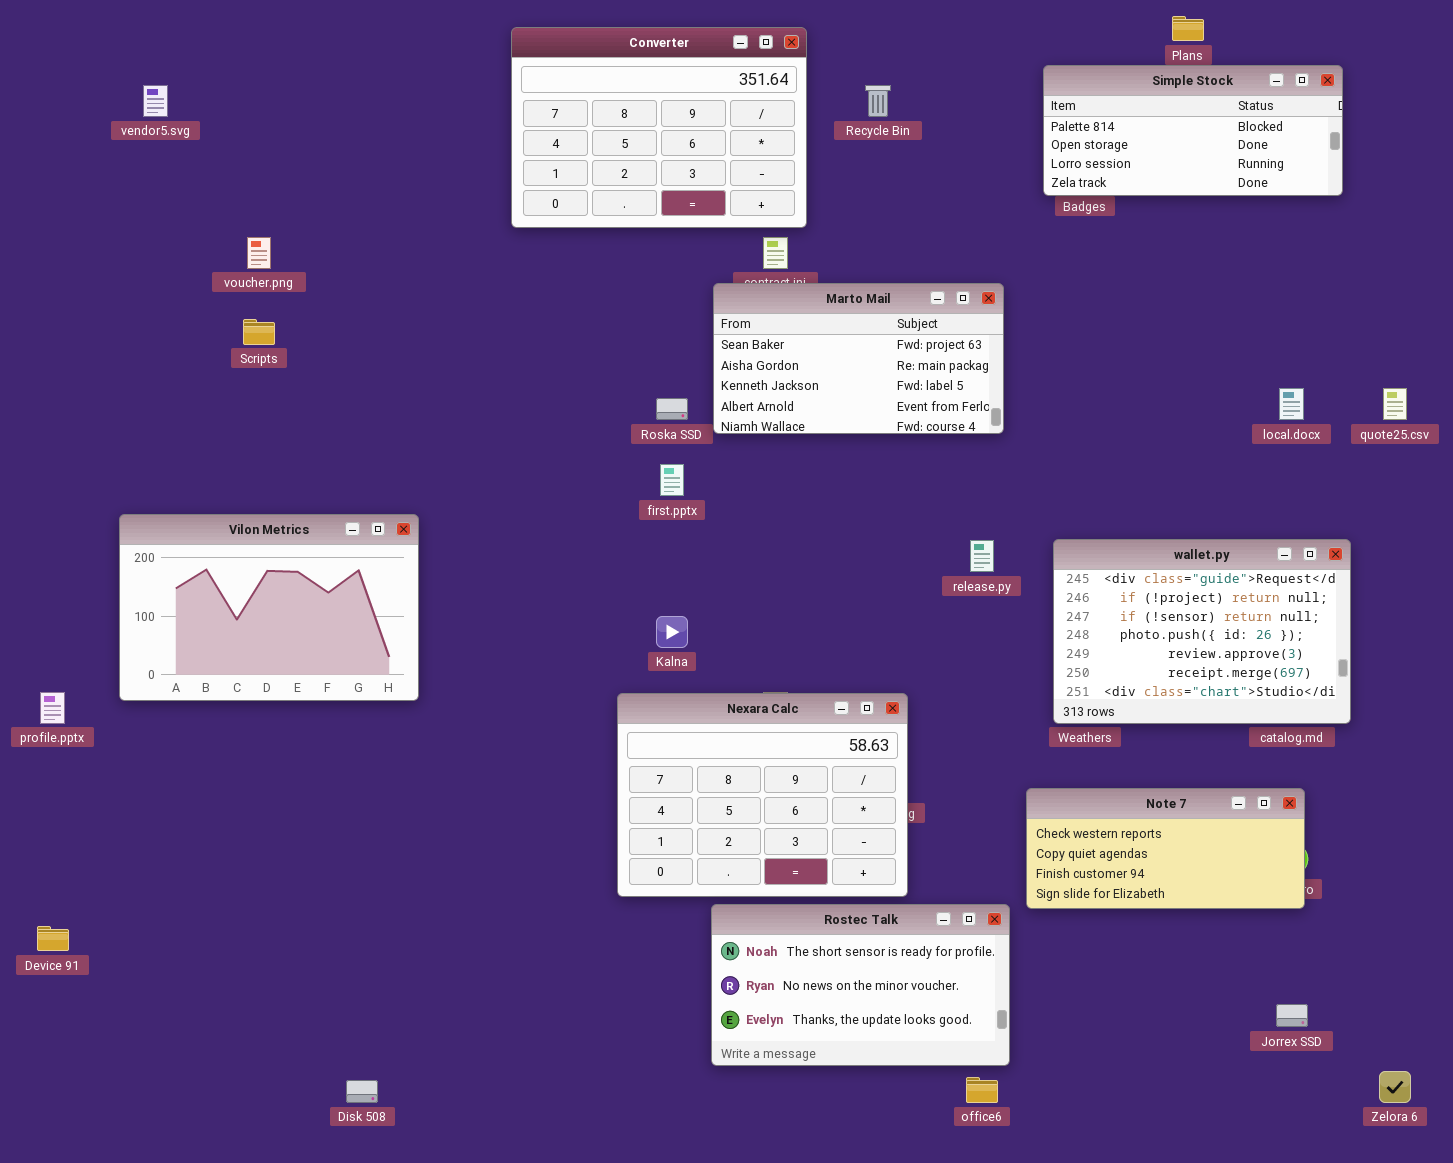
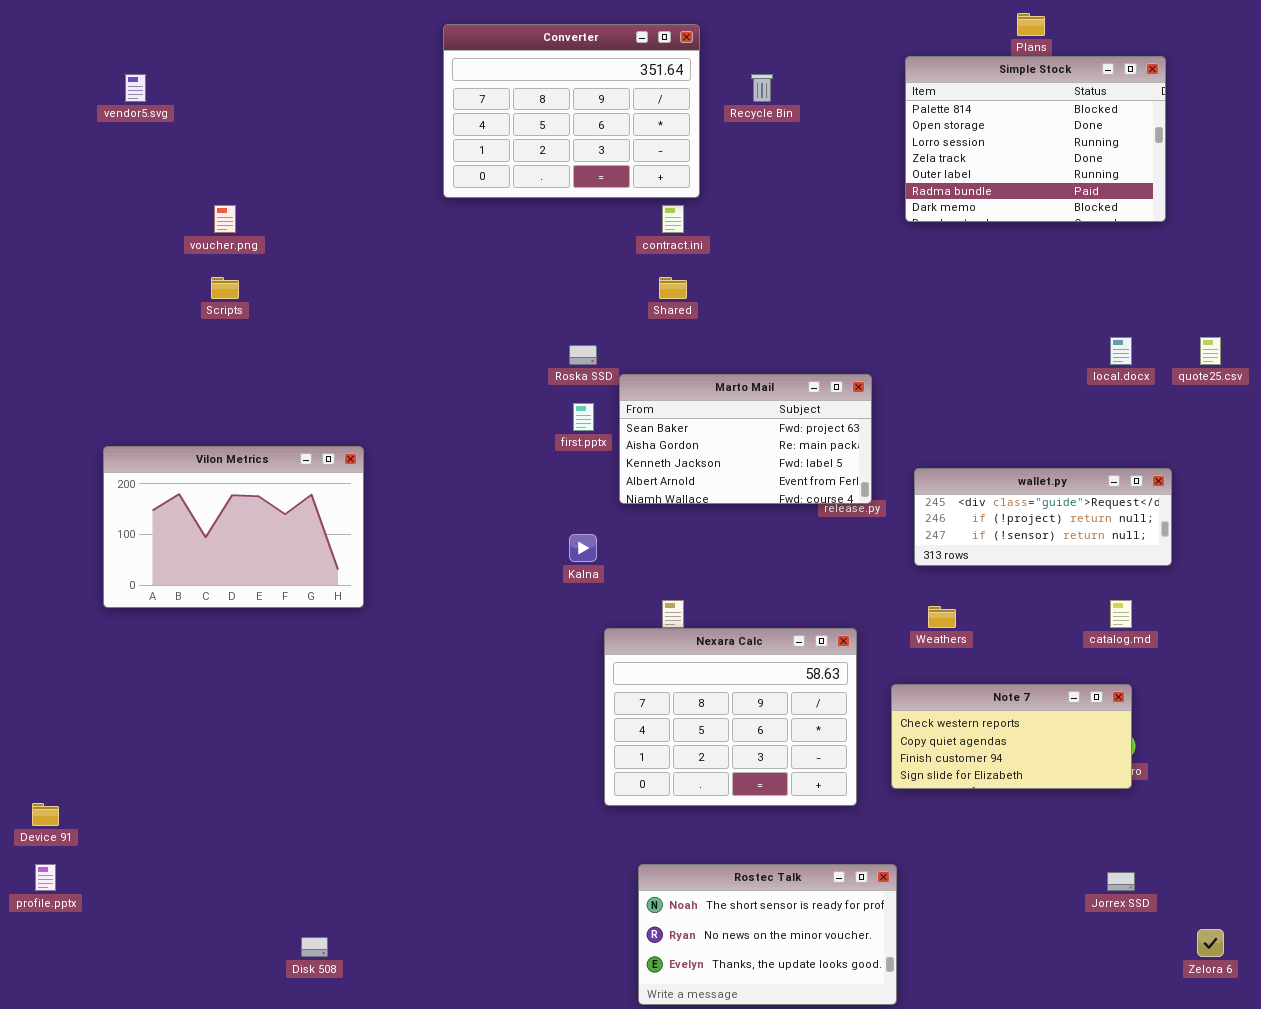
Simple Stock: [1043,65,1343,196] -> [905,56,1166,222], resized
Marto Mail: [713,283,1004,434] -> [619,374,872,504], moved
wallet.py: [1053,539,1351,724] -> [914,468,1172,566], resized
profile.pptx: [40,692,65,724] -> [35,864,56,891], moved
Nexara Calc: [617,693,908,897] -> [604,628,857,806], moved
Rostec Talk: [711,904,1010,1066] -> [638,864,897,1005], moved

